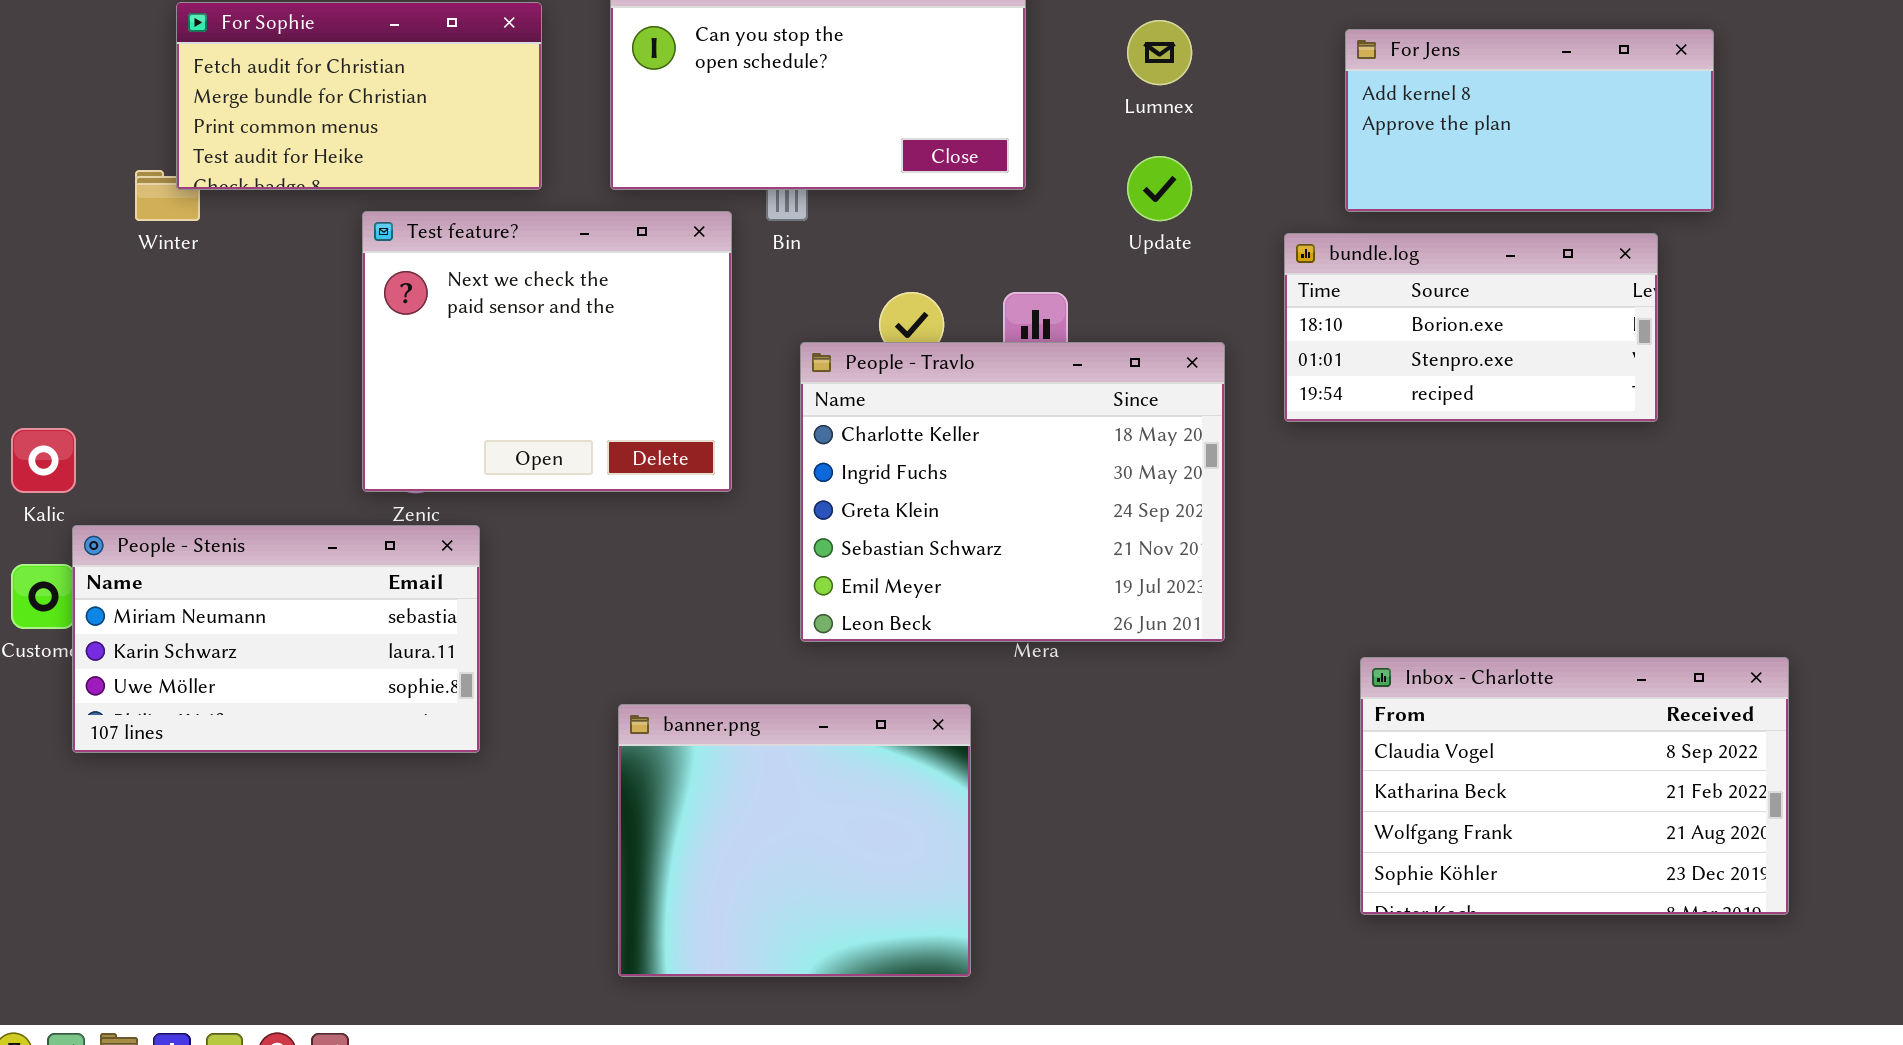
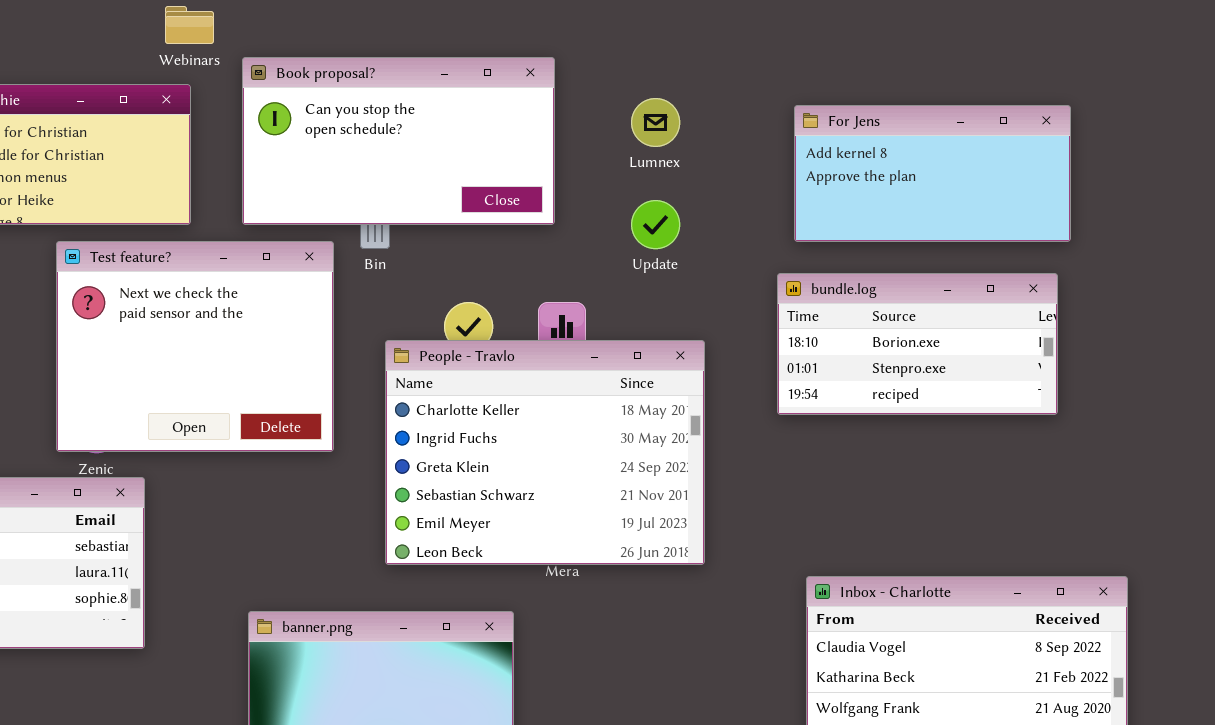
bundle.log: [1284,233,1658,422] -> [777,273,1058,415], moved

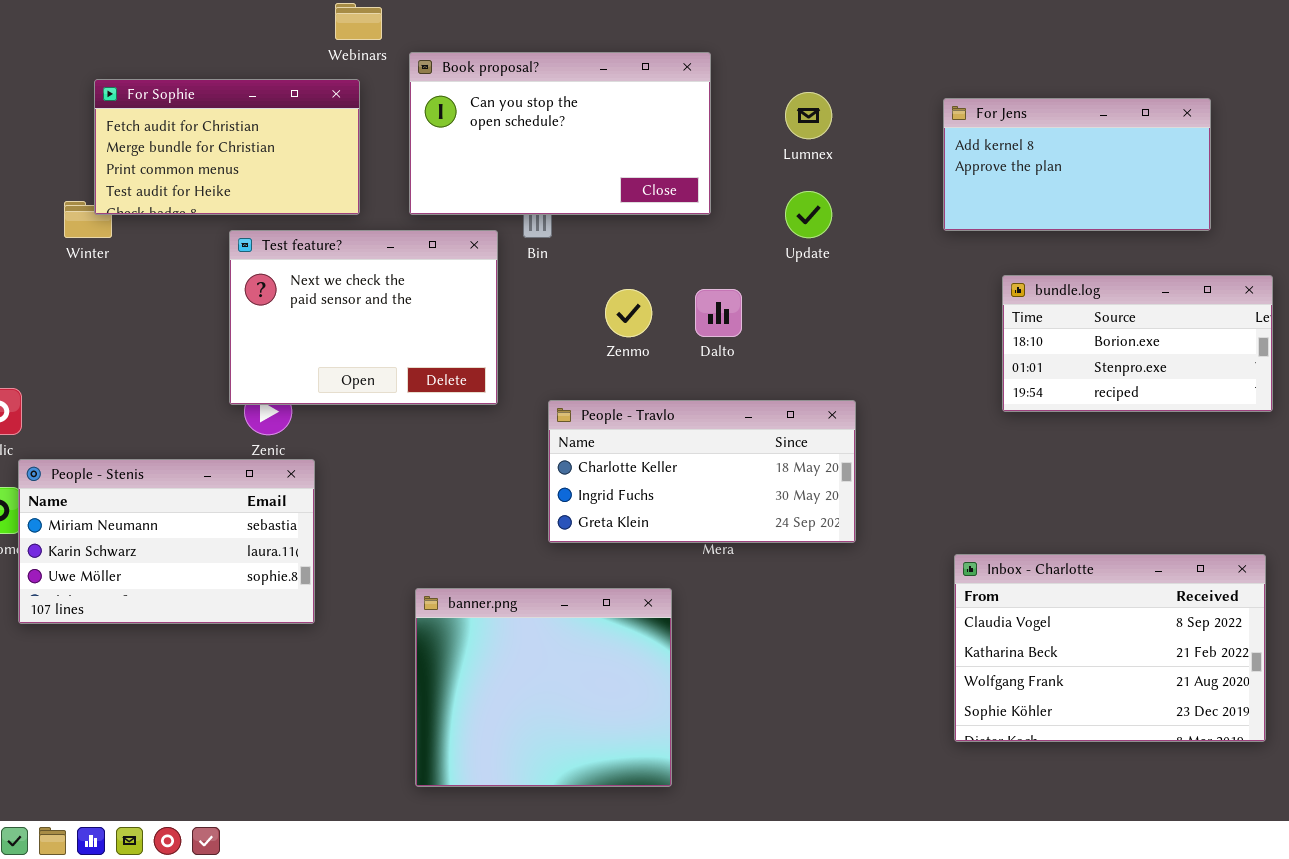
Test feature?: [56,241,334,452] -> [229,230,498,405], resized
bundle.log: [777,273,1058,415] -> [1002,275,1273,412], moved
People - Travlo: [385,340,705,565] -> [548,400,856,543], resized

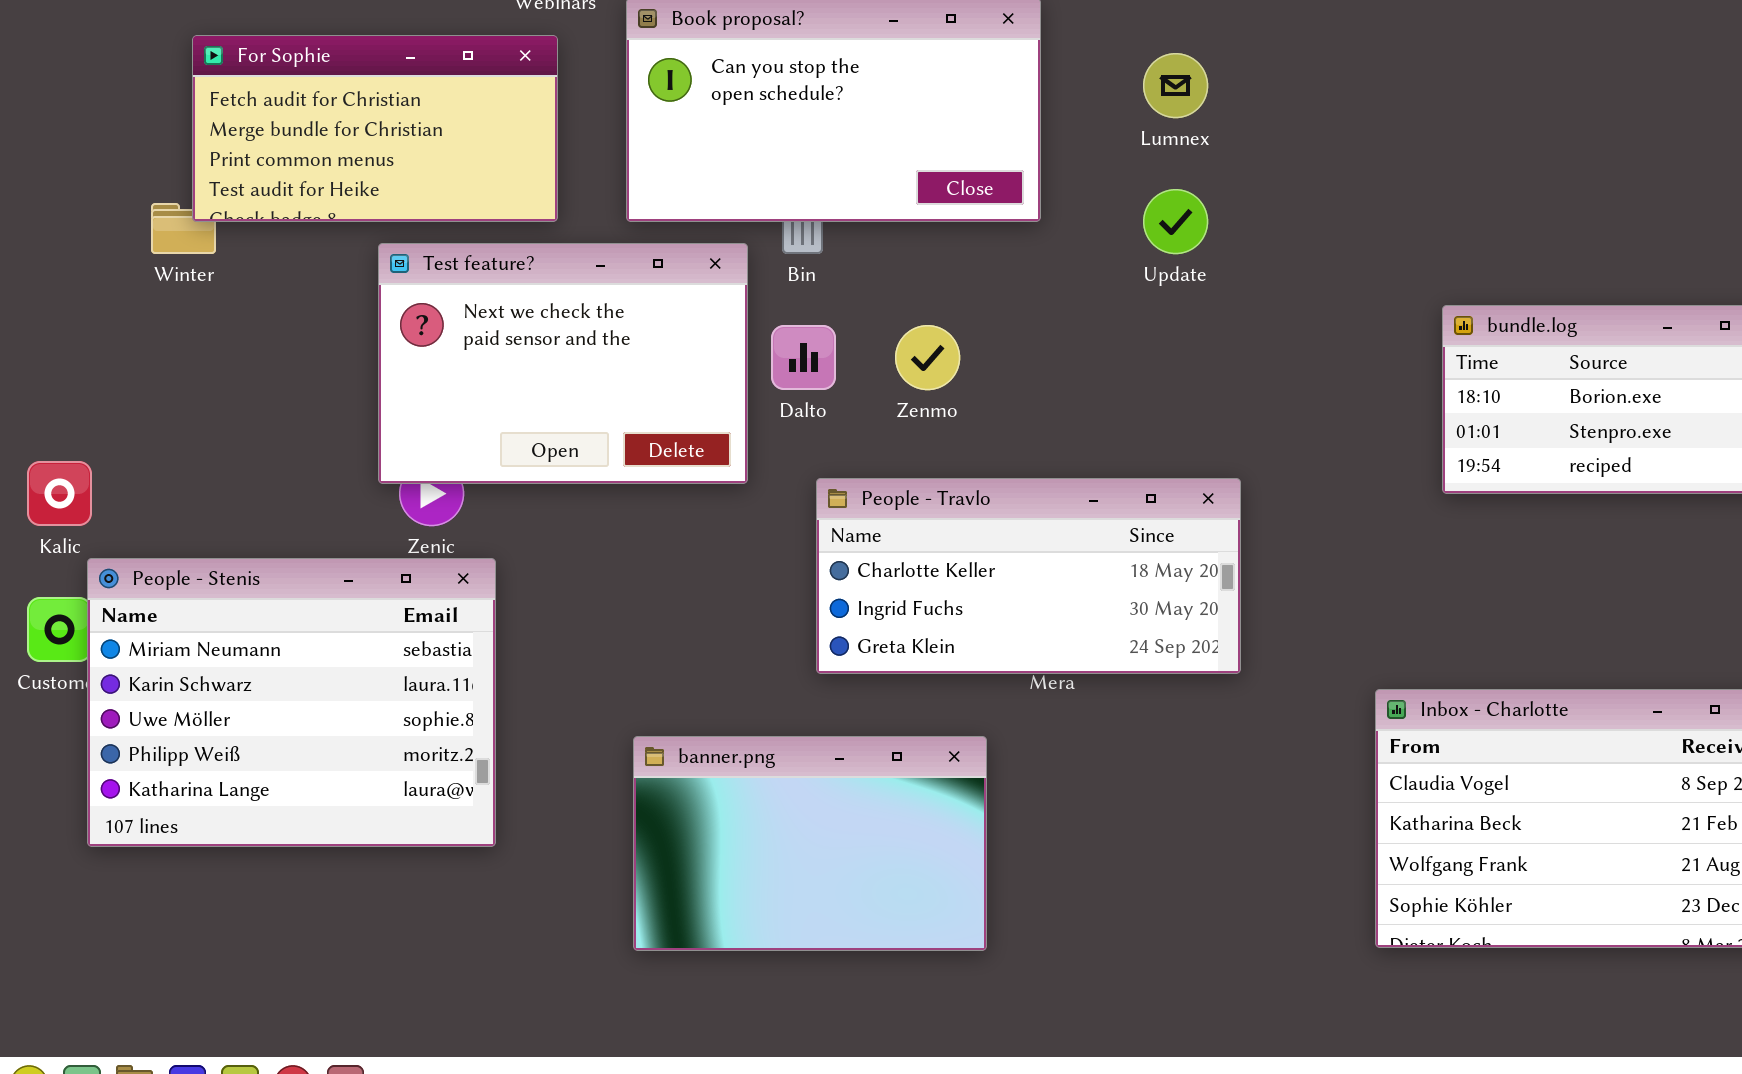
For Jens: [943,98,1211,231] -> none, closed
Dalto: [695,289,742,337] -> [771,325,836,390], moved
People - Stenis: [18,459,315,624] -> [87,558,496,847], resized
banner.png: [415,588,672,787] -> [633,736,987,951], resized

